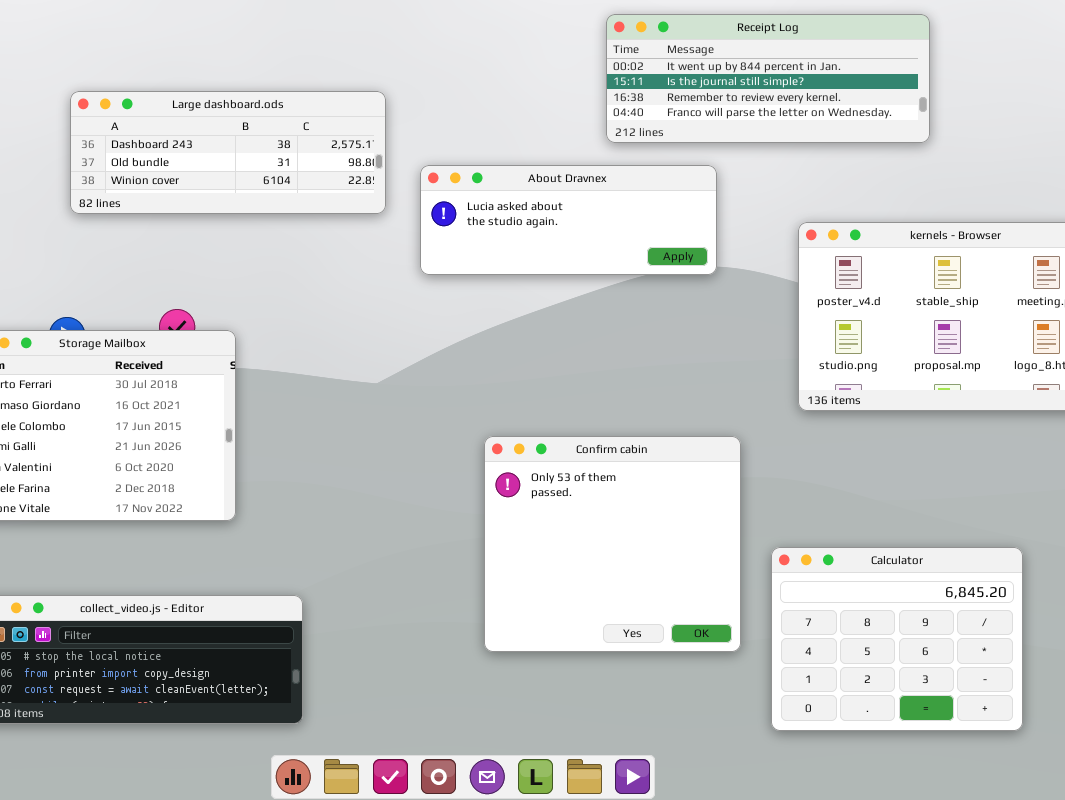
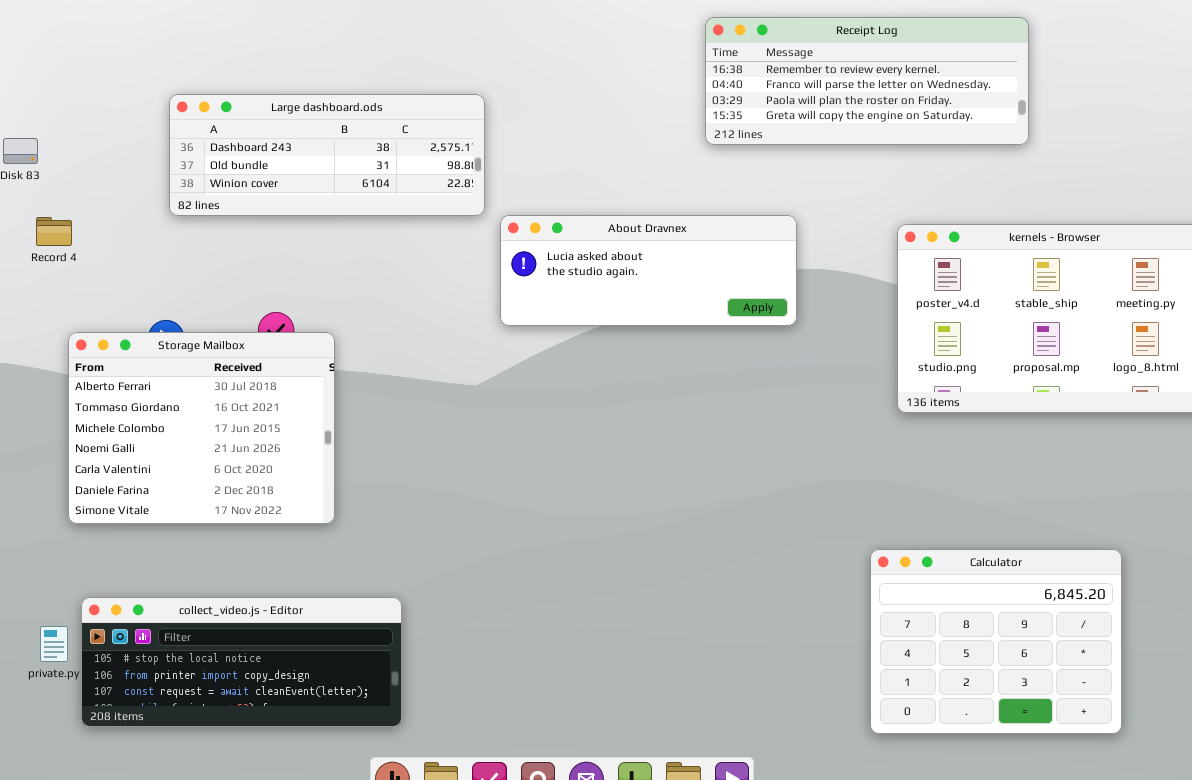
Receipt Log: [606,14,930,143] -> [705,17,1029,145], scrolled down 2 rows
About Dravnex: [420,165,717,275] -> [500,215,797,326], moved
Confirm cabin: [484,436,741,652] -> none, closed

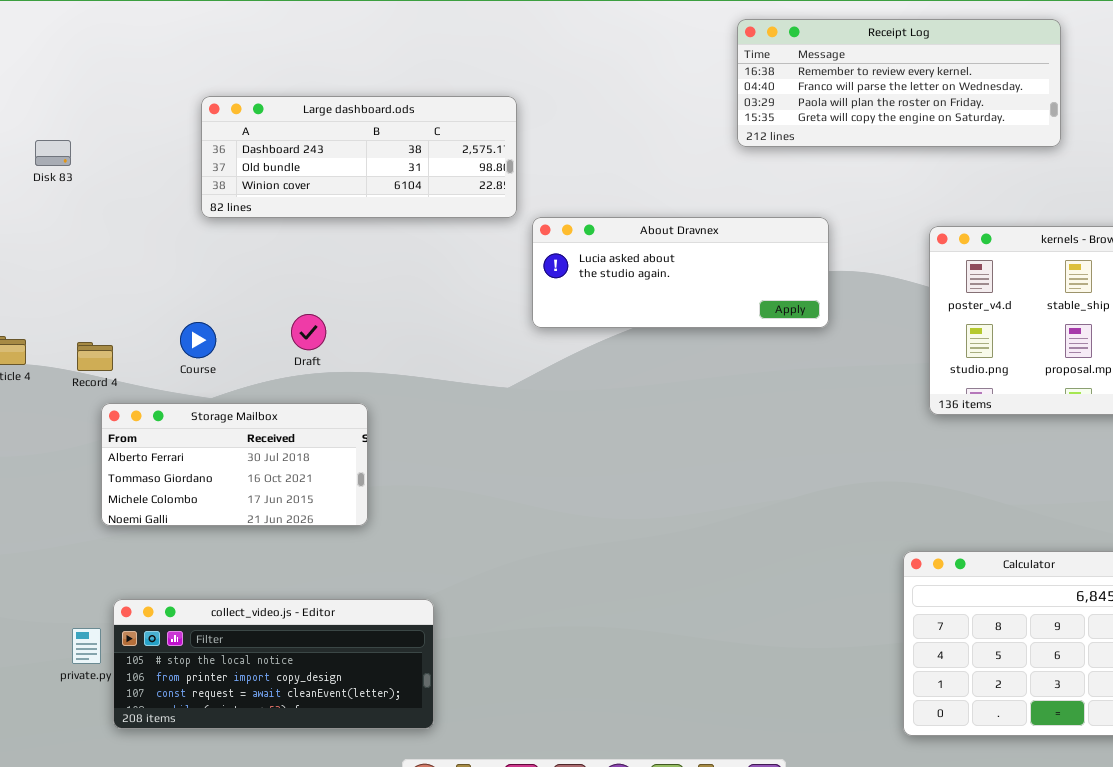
Record 4: [36,217,72,246] -> [77,342,113,371], moved
Storage Mailbox: [68,332,335,524] -> [101,403,368,526], resized

